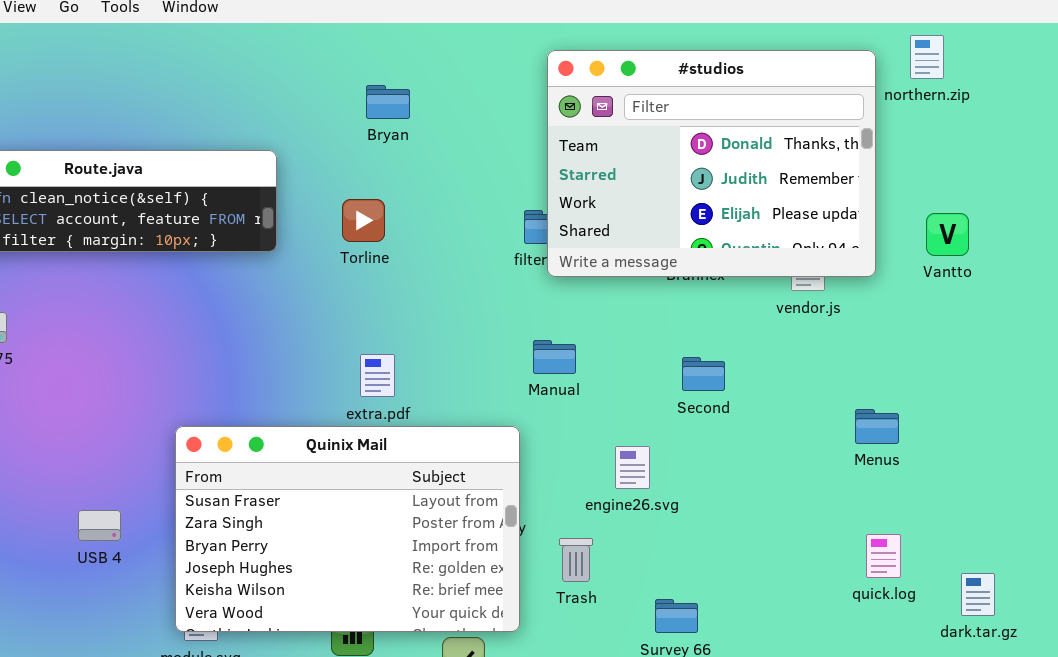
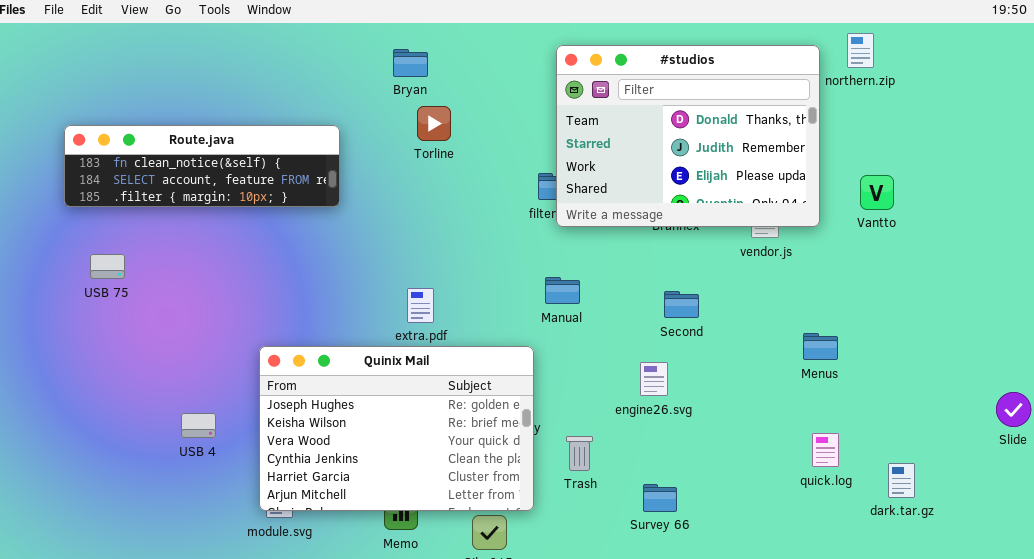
Bryan: [366,85,410,119] -> [393,49,428,77], moved
Torline: [342,199,385,242] -> [417,106,451,141], moved
Quinix Mail: [175,426,520,632] -> [259,346,534,511], scrolled down 3 rows
engine26.svg: [615,446,650,489] -> [640,362,668,396], moved

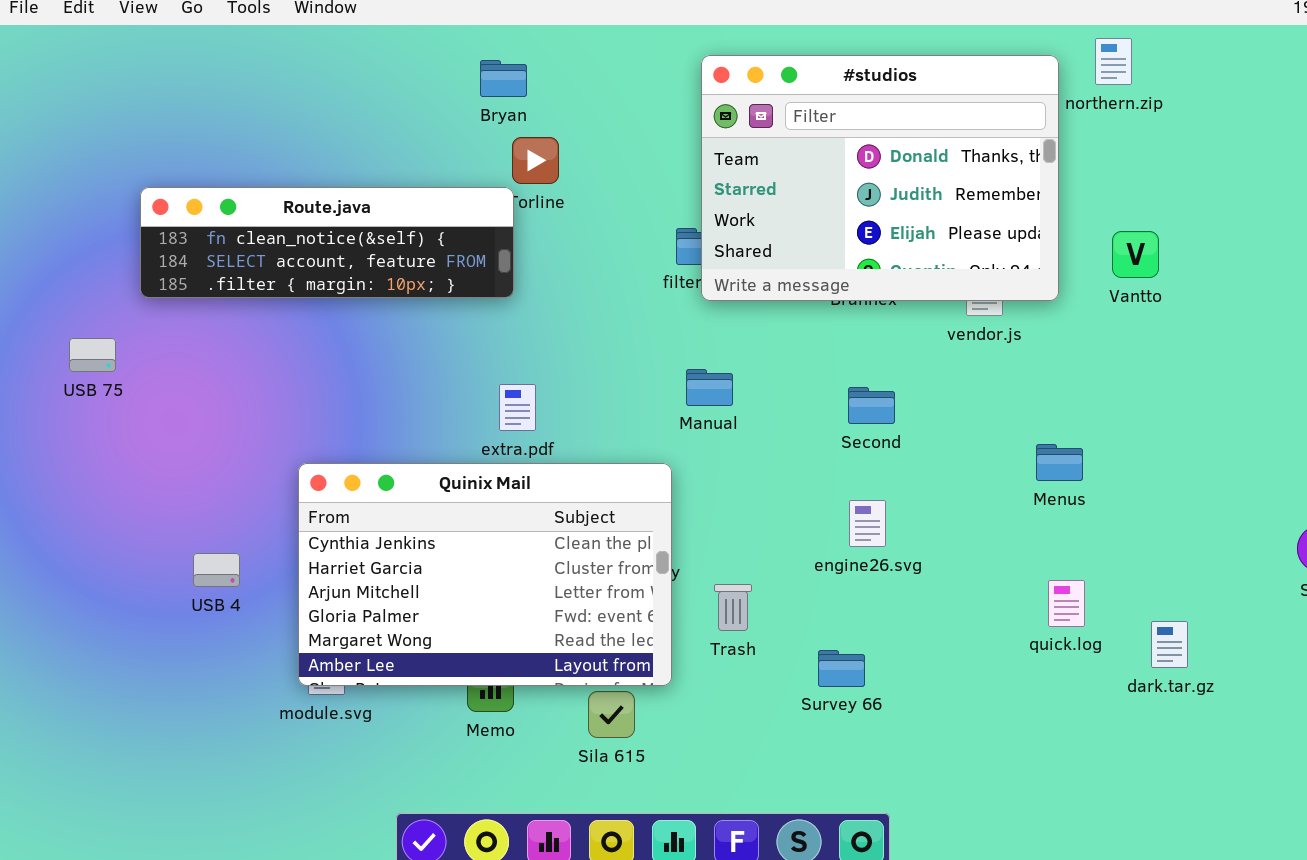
Route.java: [64,125,340,207] -> [140,187,514,298], moved
Quinix Mail: [259,346,534,511] -> [298,463,672,686], scrolled down 3 rows
engine26.svg: [640,362,668,396] -> [849,500,886,547], moved

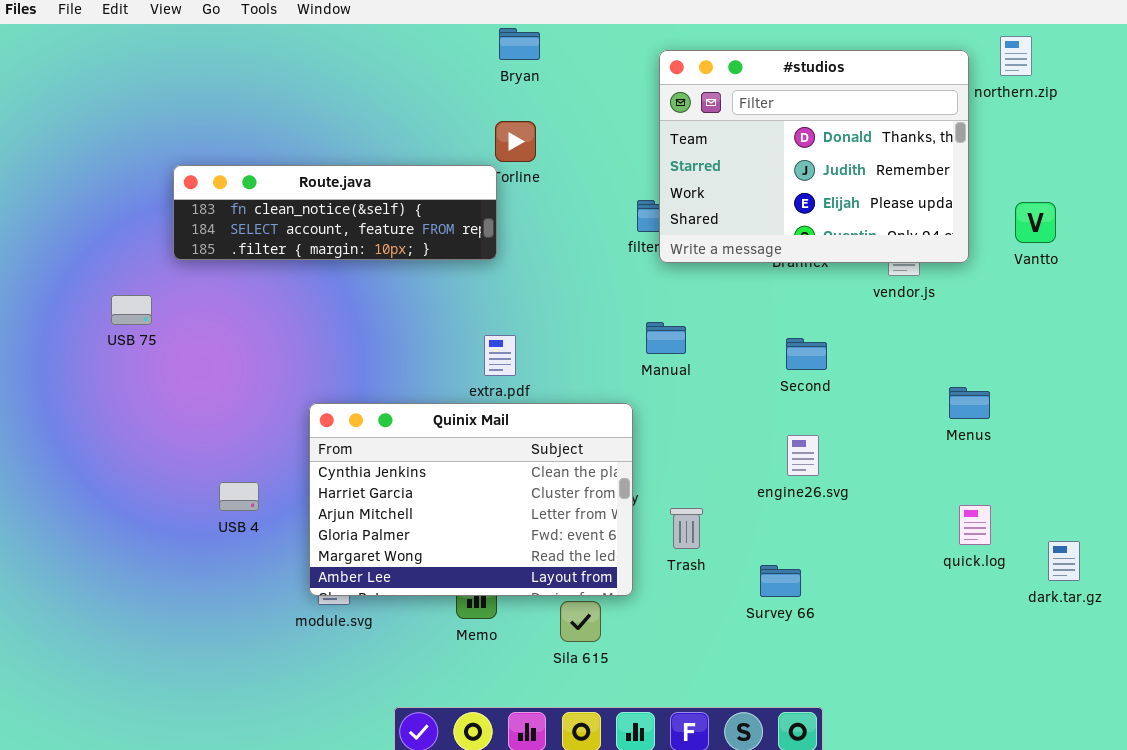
Bryan: [480,60,527,97] -> [499,28,540,60], moved

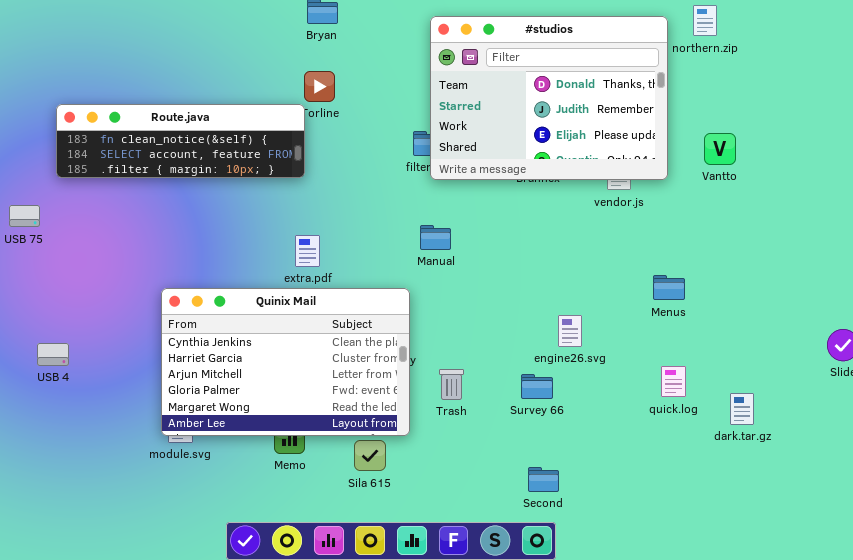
Second: [786,338,827,370] -> [528,467,559,492], moved
engine26.svg: [787,435,819,476] -> [558,315,582,347], moved
USB 4: [219,482,259,511] -> [37,343,69,366], moved
Survey 66: [760,565,801,597] -> [521,374,553,399], moved

